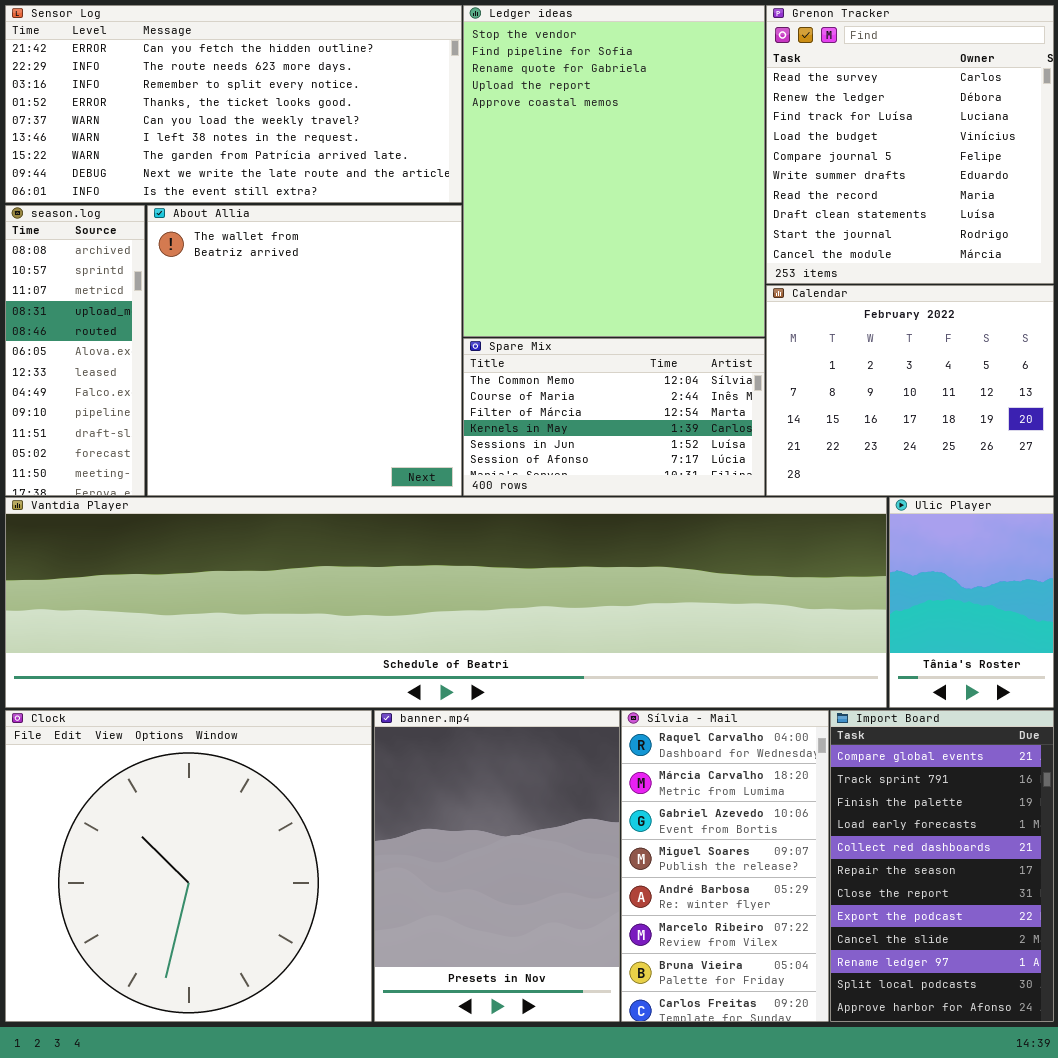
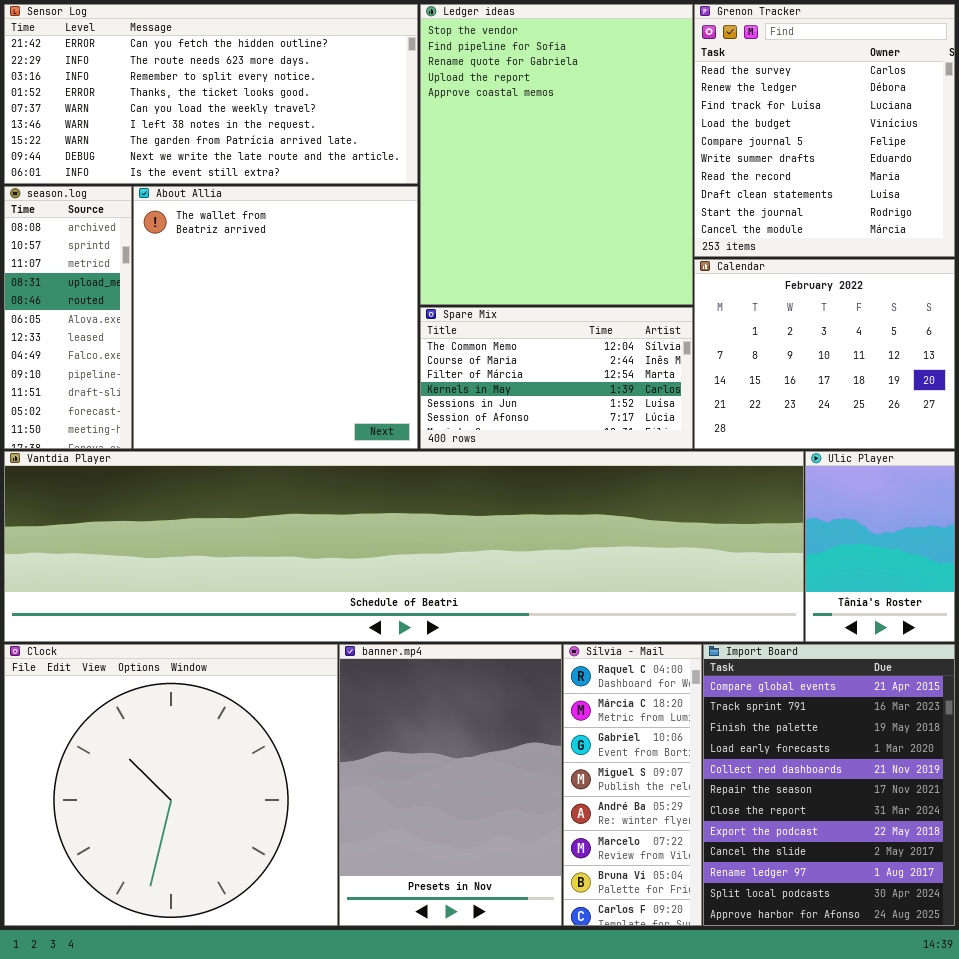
Sílvia - Mail: [621,710,829,1022] -> [563,644,702,926], resized
Import Board: [830,710,1054,1022] -> [703,644,955,926], resized

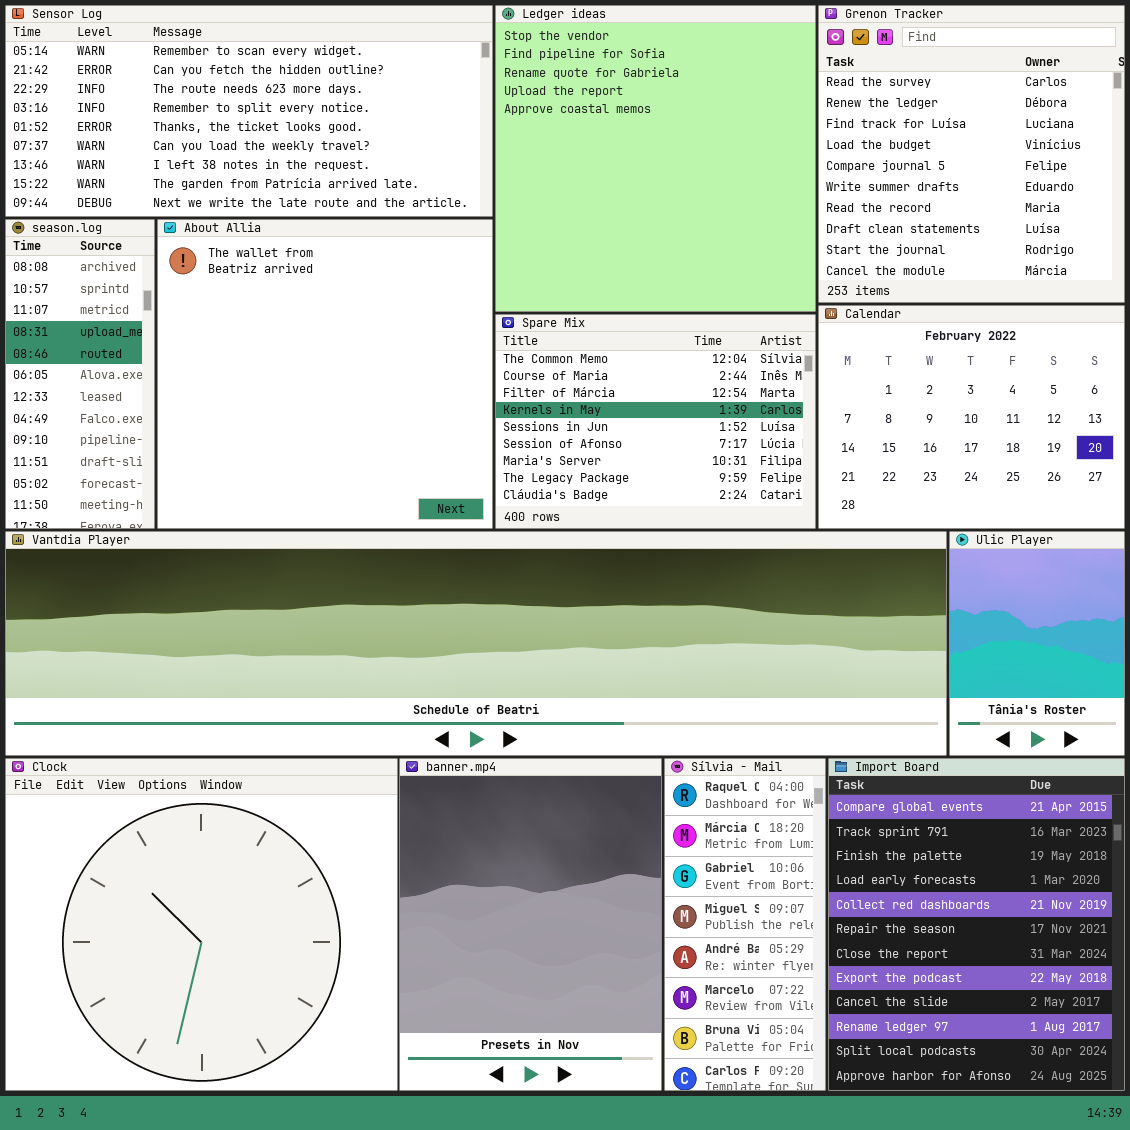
Sensor Log: [4,4,418,184] -> [5,5,493,217], scrolled up 1 row
Ledger ideas: [420,4,693,305] -> [495,5,816,312], resized
Spare Mix: [420,307,693,449] -> [495,314,816,529], resized

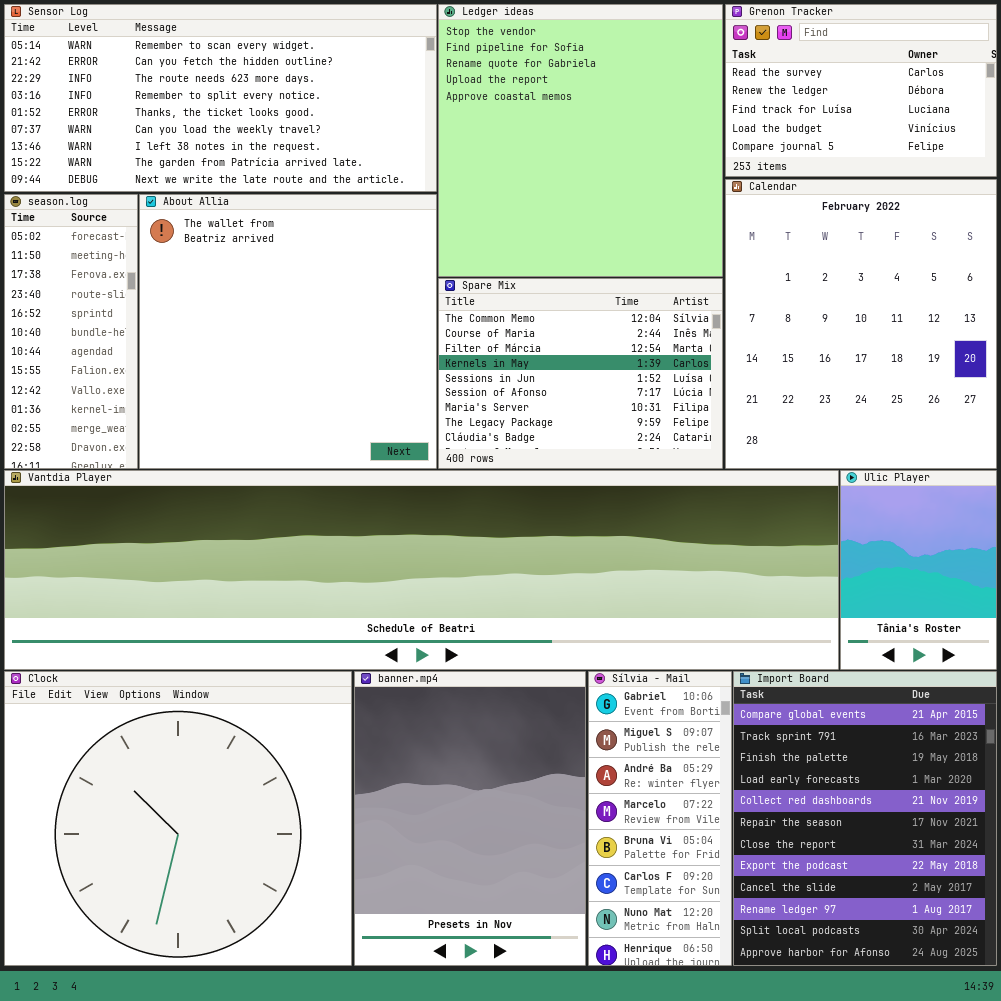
Grenon Tracker: [818,5,1125,303] -> [725,4,997,177], resized
season.log: [5,219,155,529] -> [4,194,138,469], scrolled down 10 rows
Calendar: [818,305,1125,529] -> [725,179,997,469], resized
Sílvia - Mail: [664,758,826,1091] -> [588,671,732,966], scrolled down 2 rows

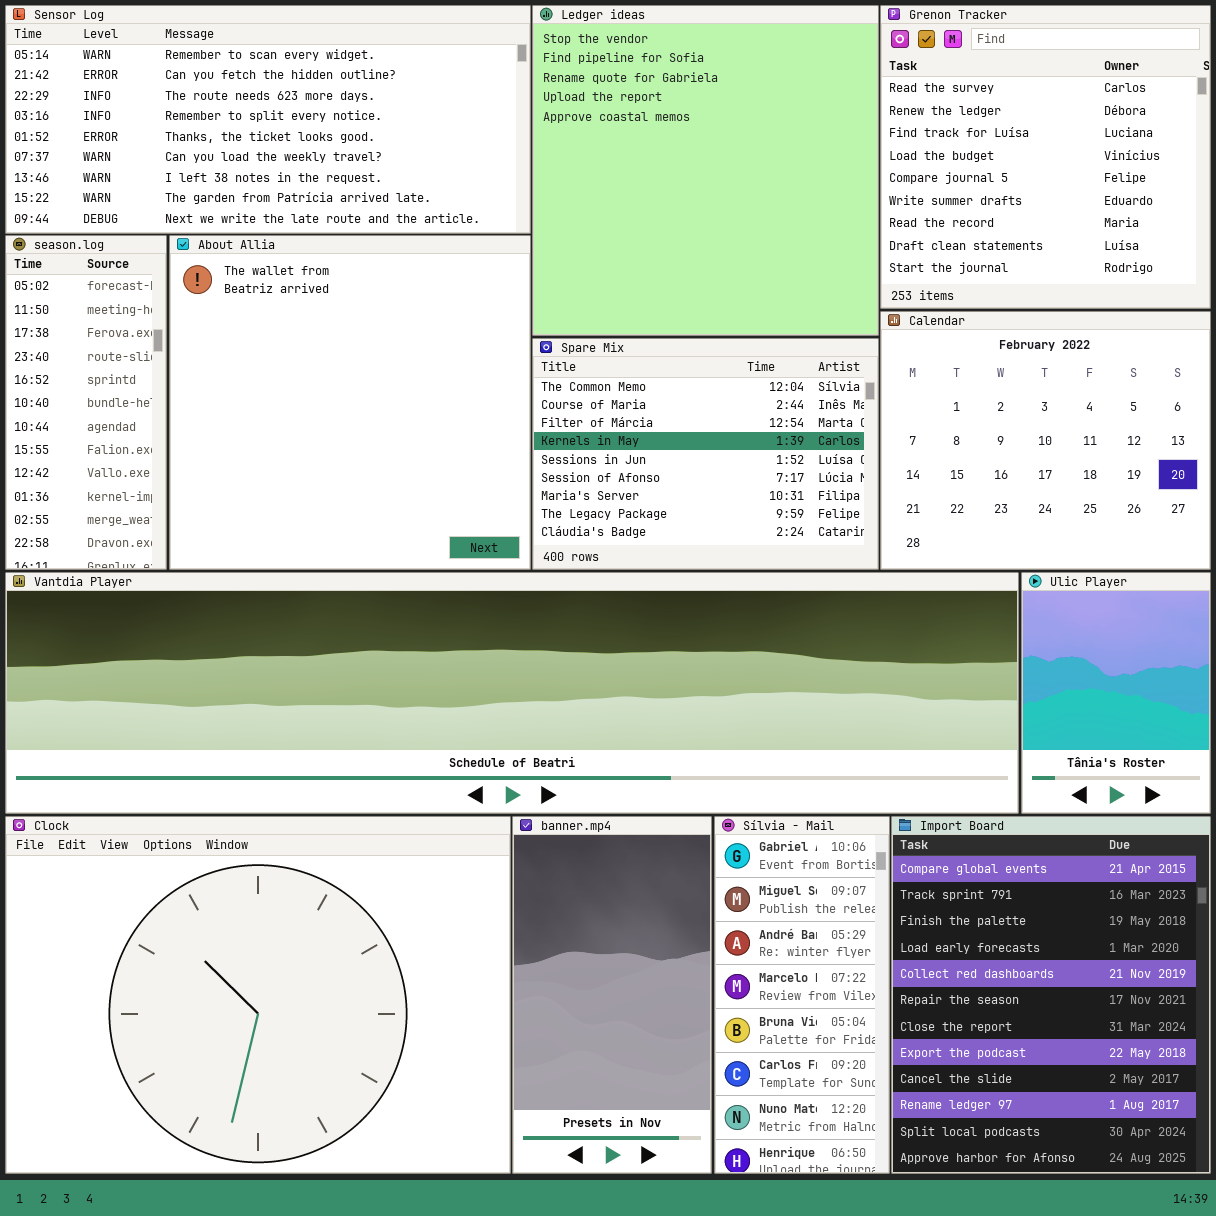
Grenon Tracker: [725,4,997,177] -> [880,5,1211,309], resized
Calendar: [725,179,997,469] -> [880,311,1211,570], resized
Clock: [4,671,352,966] -> [5,816,511,1174], resized
banner.mp4: [354,671,586,966] -> [512,816,712,1174], resized

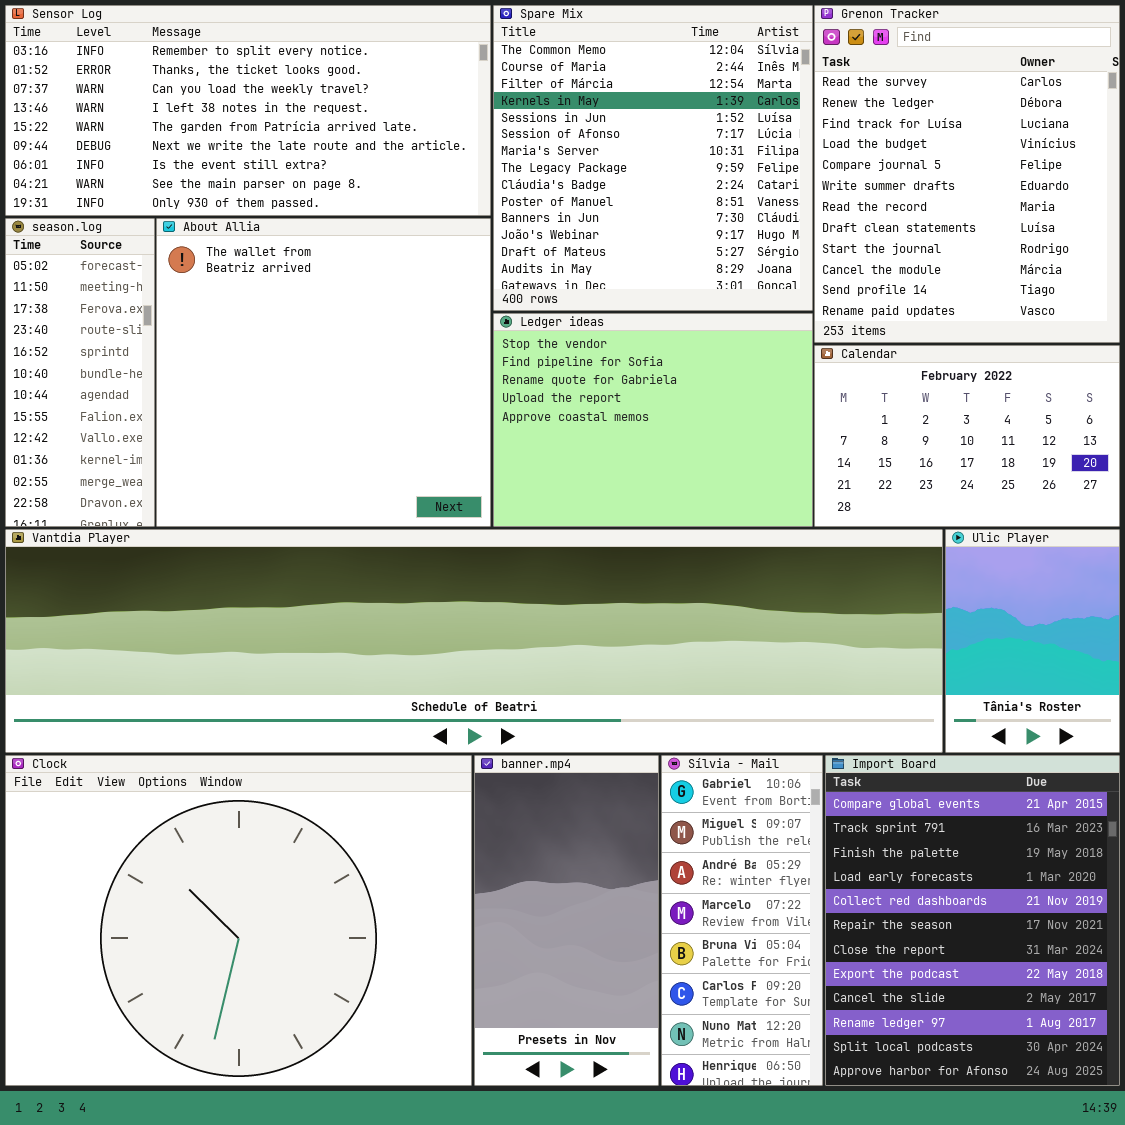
Sensor Log: [5,5,531,234] -> [5,5,491,216], scrolled down 3 rows
Ledger ideas: [532,5,879,336] -> [493,313,813,527], moved, resized
Grenon Tracker: [880,5,1211,309] -> [814,5,1120,343], resized
Calendar: [880,311,1211,570] -> [814,345,1120,527], resized
Spare Mix: [532,338,879,570] -> [493,5,813,311], moved, resized

